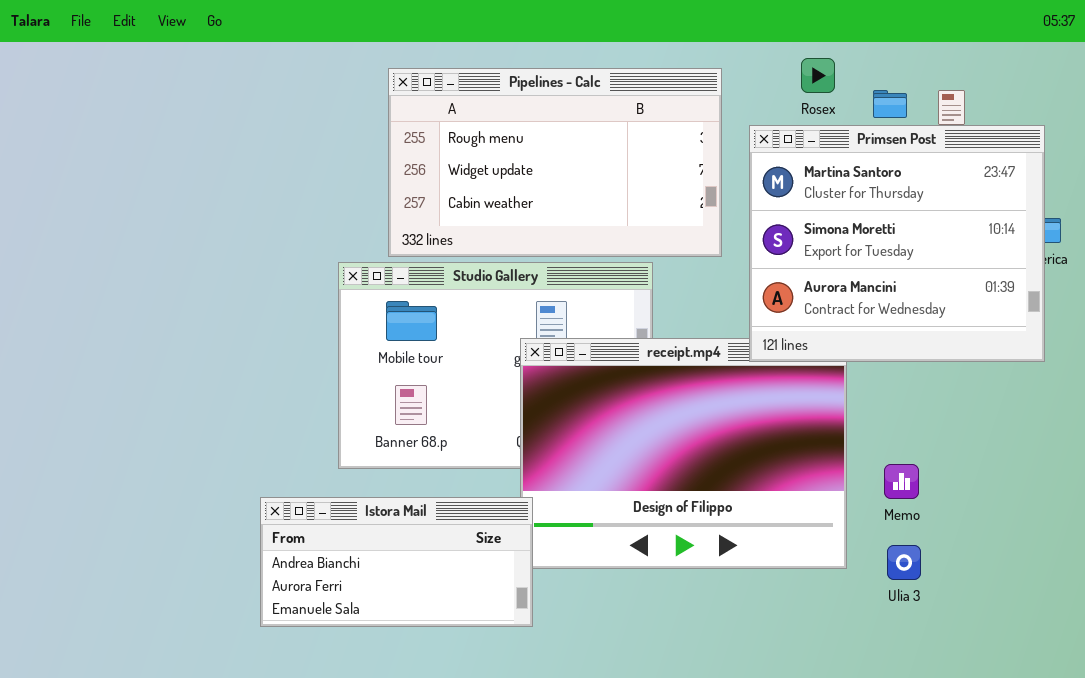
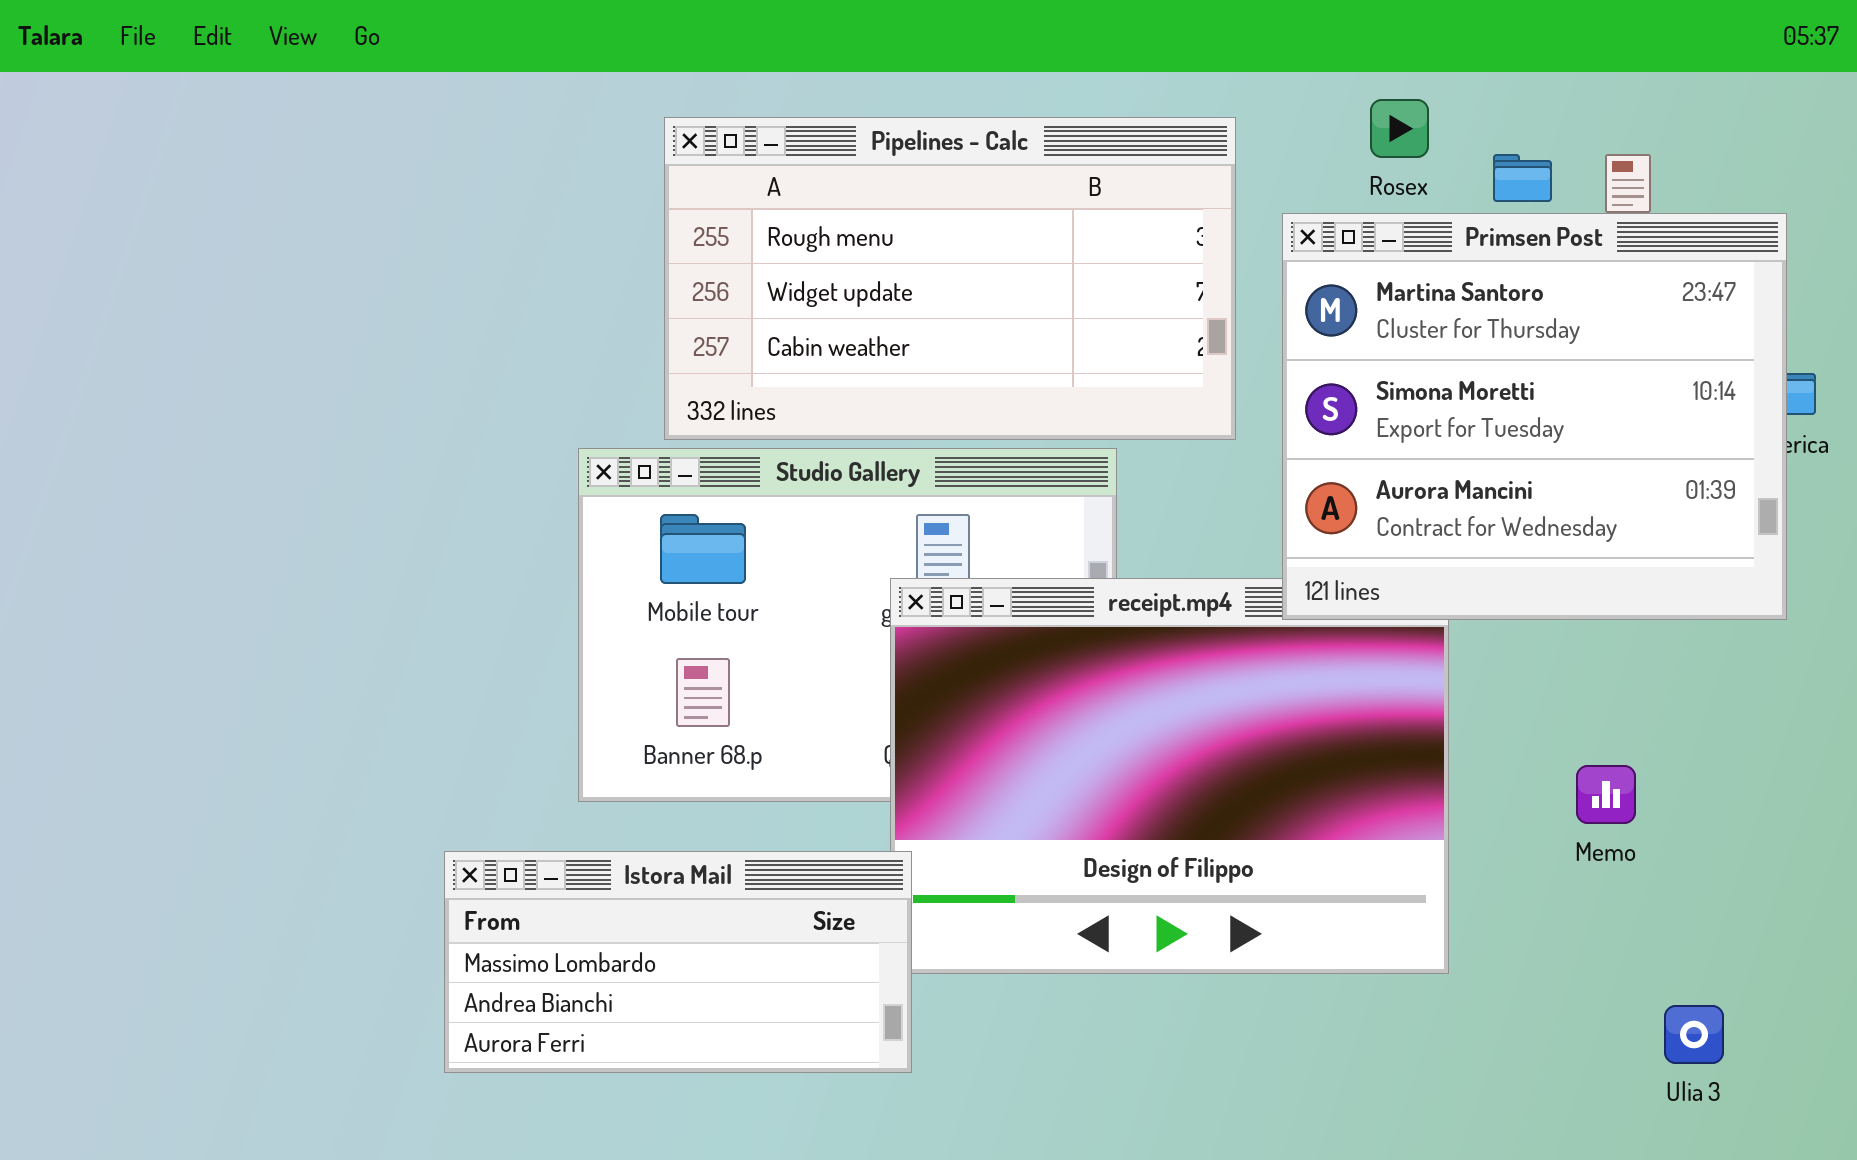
Memo: [884,464,919,499] -> [1576,765,1636,824], moved
Istora Mail: [260,497,533,627] -> [444,851,912,1073], scrolled up 1 row
Ulia 3: [887,545,921,580] -> [1664,1005,1724,1064], moved

